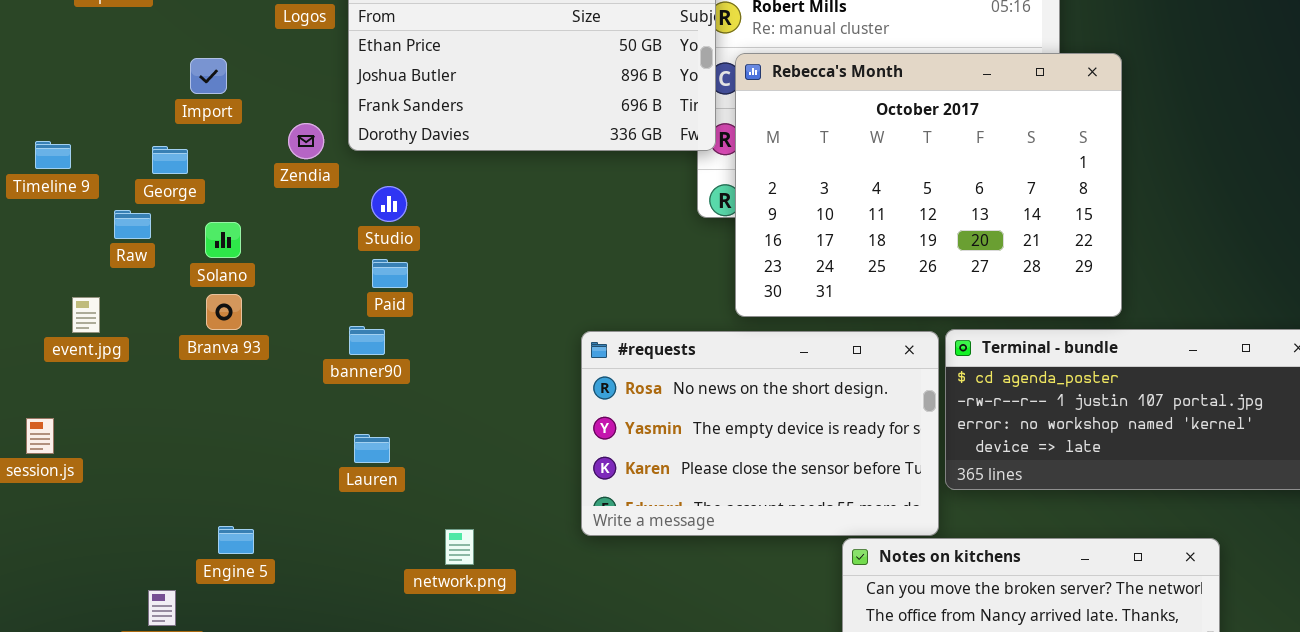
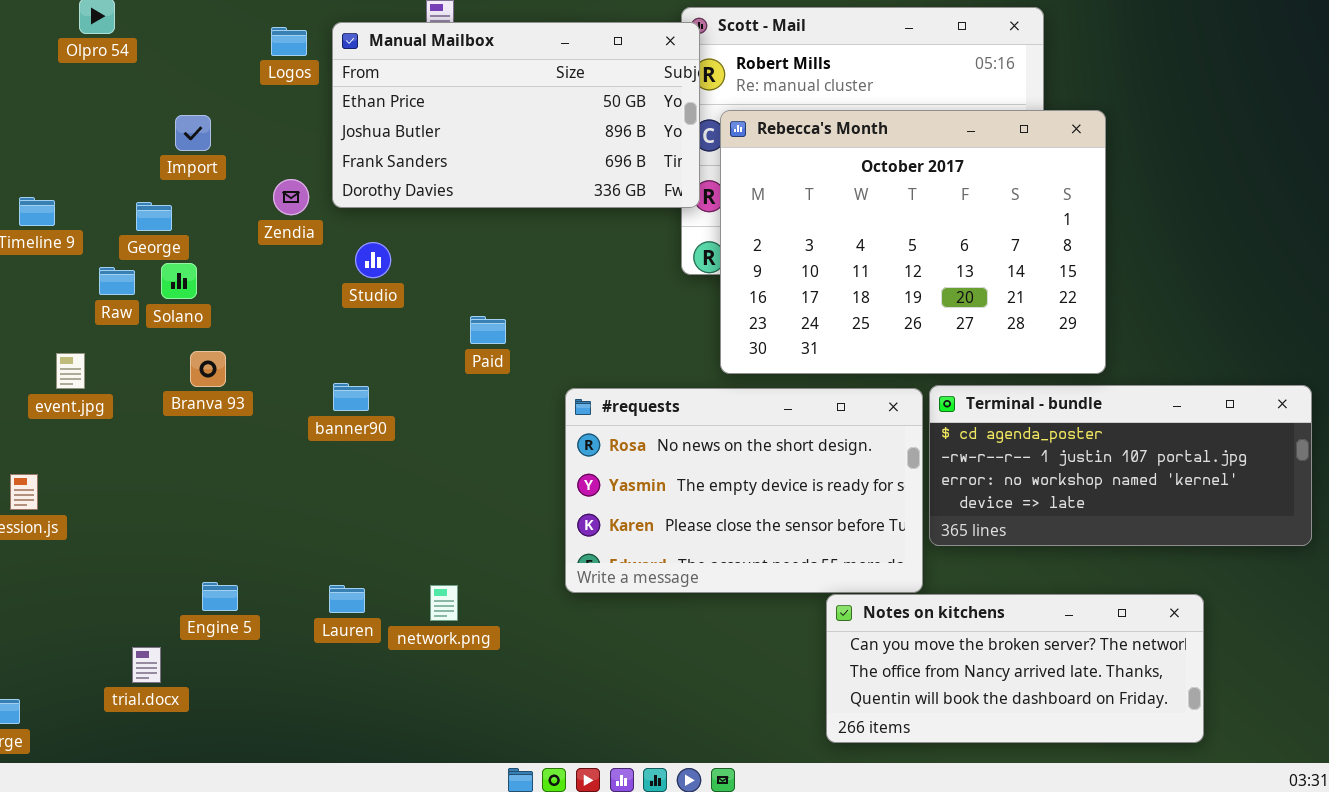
Solano: [205,222,241,258] -> [161,263,197,299], moved
Paid: [372,259,408,288] -> [470,316,506,344], moved
Lauren: [354,434,390,463] -> [329,585,365,613], moved

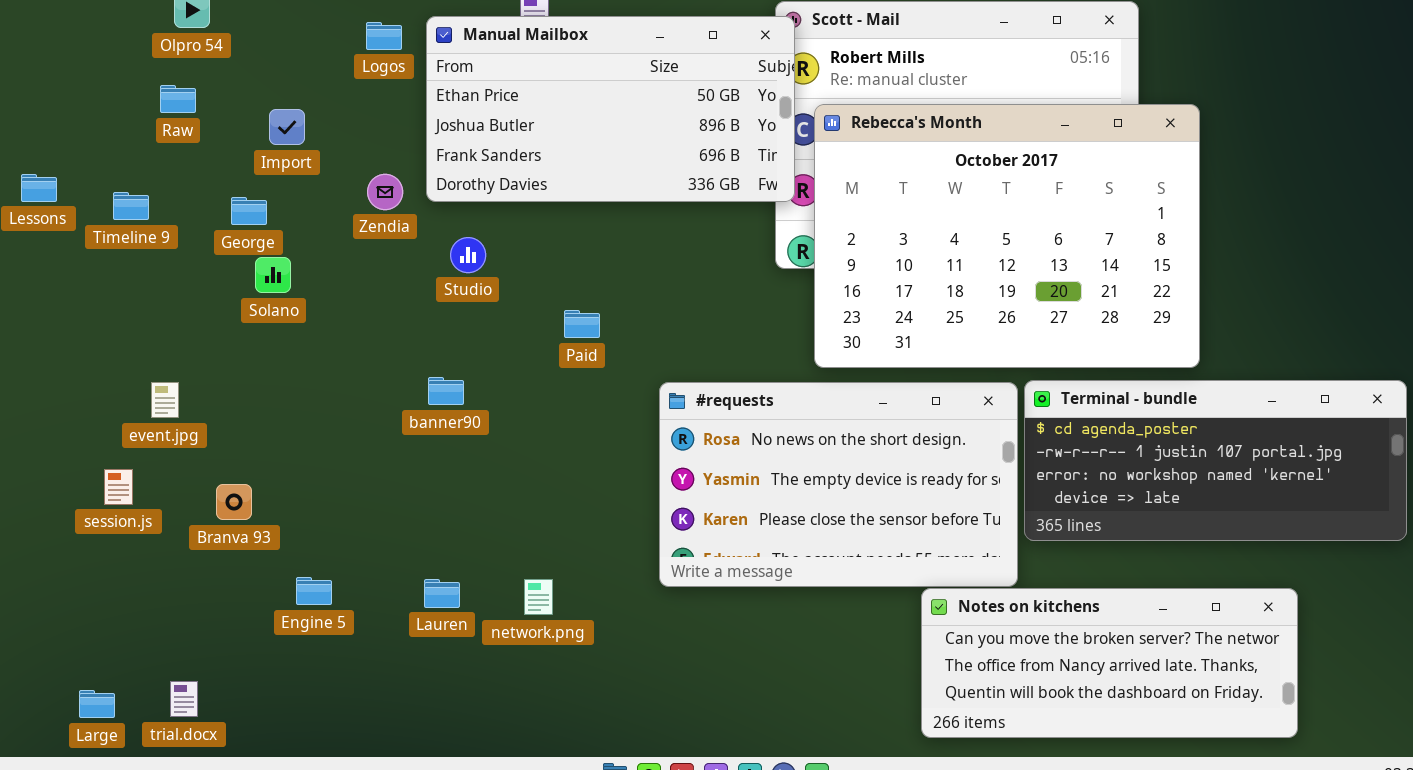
Raw: [99,267,135,295] -> [160,85,196,113], moved
Branva 93: [190,351,226,387] -> [216,484,252,520], moved
event.jpg: [56,353,85,389] -> [151,382,179,418], moved
trial.docx: [132,647,161,683] -> [170,681,198,717], moved

